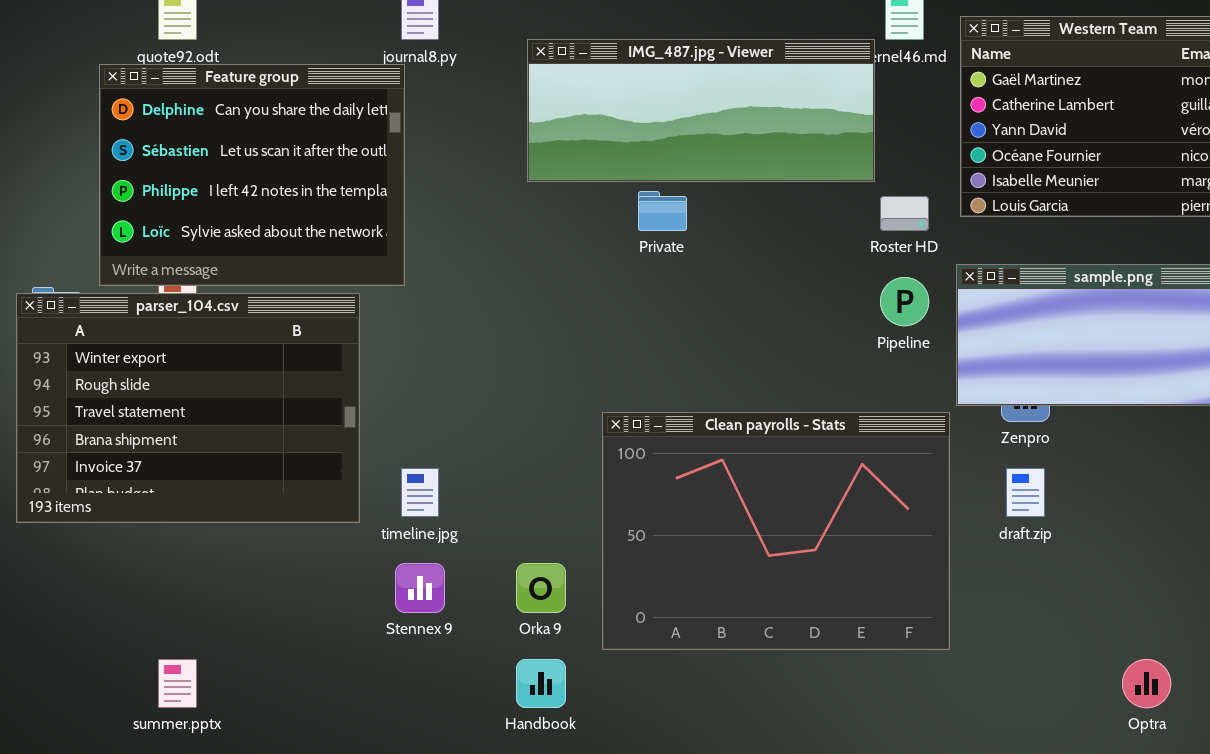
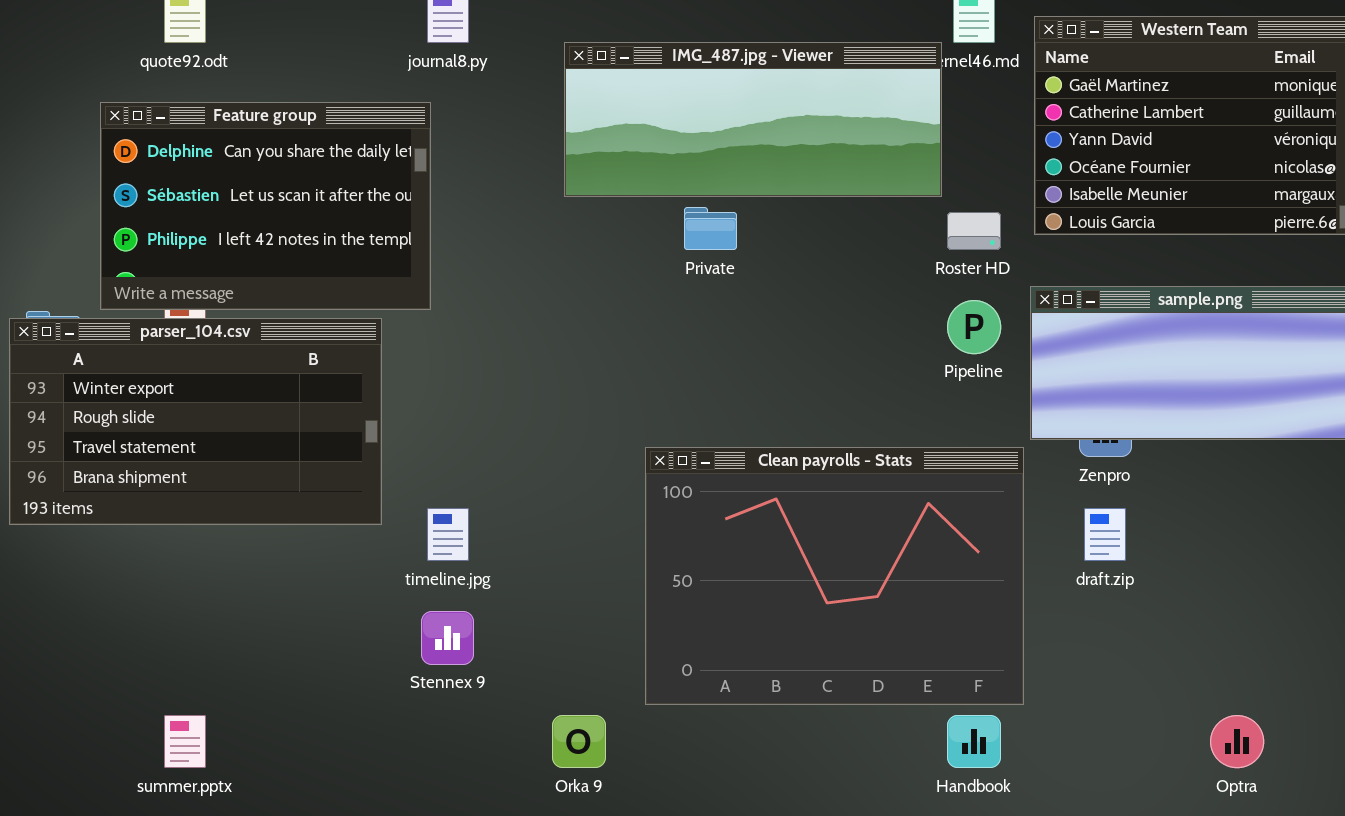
Feature group: [99,64,405,286] -> [100,102,431,310], resized
parser_104.csv: [16,293,360,523] -> [9,318,382,525], resized
Orka 9: [516,563,566,613] -> [552,715,606,768], moved
Handbook: [516,659,566,708] -> [947,715,1001,768], moved

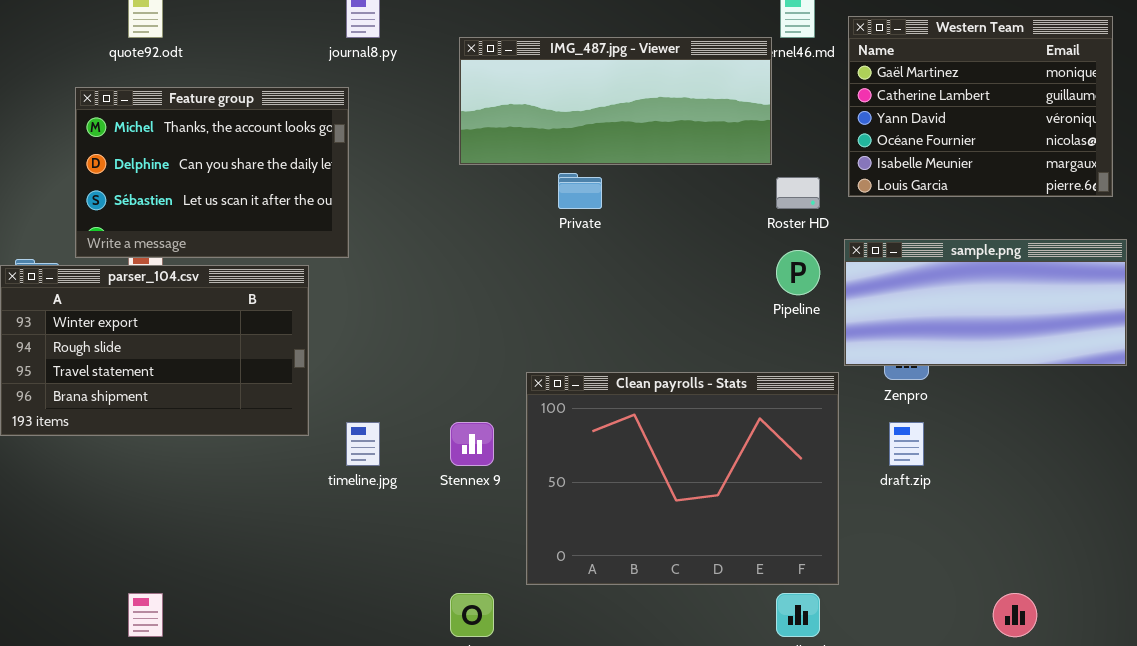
Feature group: [100,102,431,310] -> [75,87,349,258], scrolled up 1 row
Stennex 9: [421,611,474,665] -> [450,422,494,466], moved

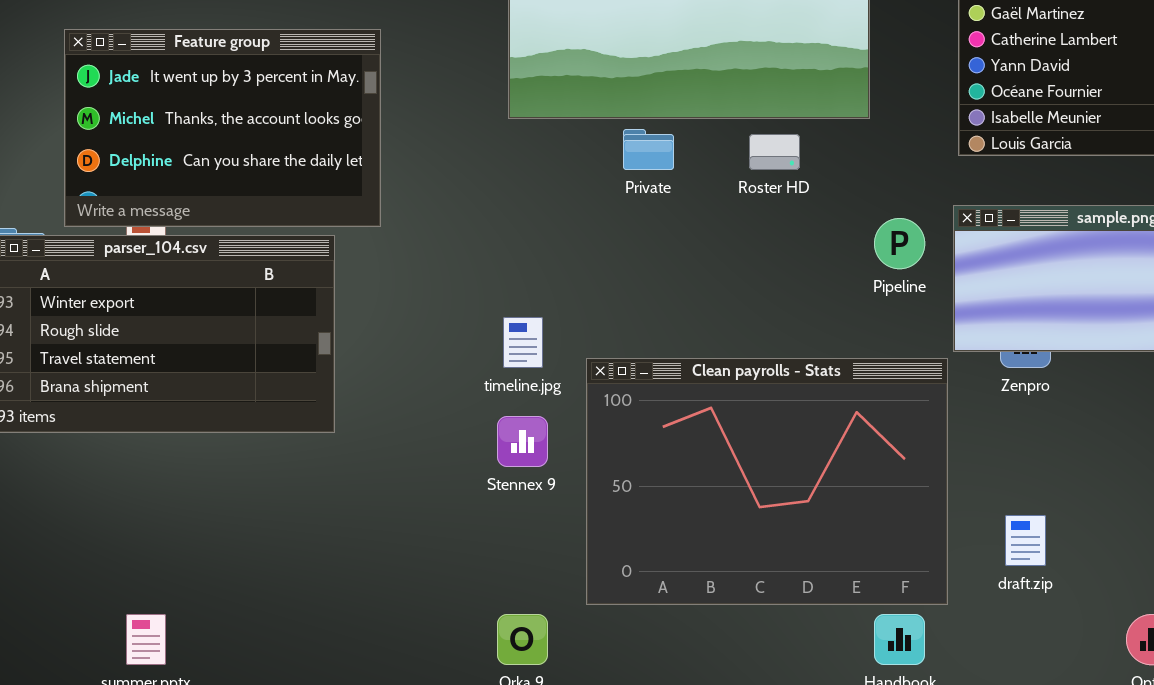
Feature group: [75,87,349,258] -> [64,29,381,227], scrolled up 1 row
Roster HD: [776,177,820,209] -> [749,134,800,170], moved
timeline.jpg: [346,422,380,466] -> [503,317,543,368], moved
draft.zip: [889,422,924,466] -> [1005,515,1046,566], moved

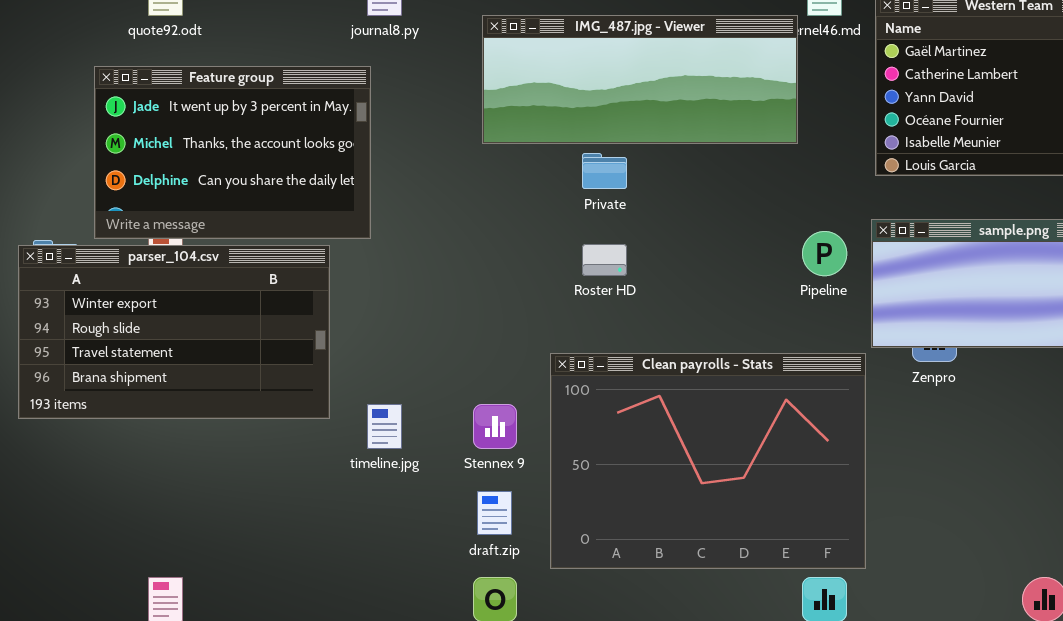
Roster HD: [749,134,800,170] -> [582,244,627,276], moved
timeline.jpg: [503,317,543,368] -> [367,404,402,449], moved
draft.zip: [1005,515,1046,566] -> [477,491,512,535], moved

